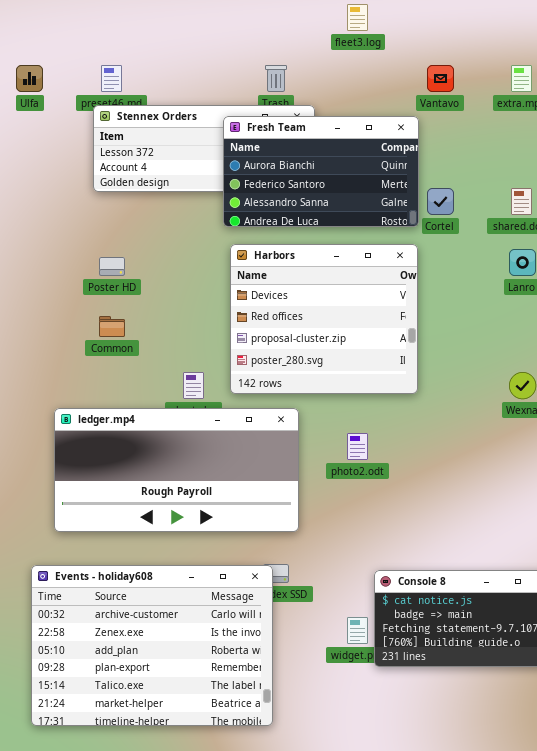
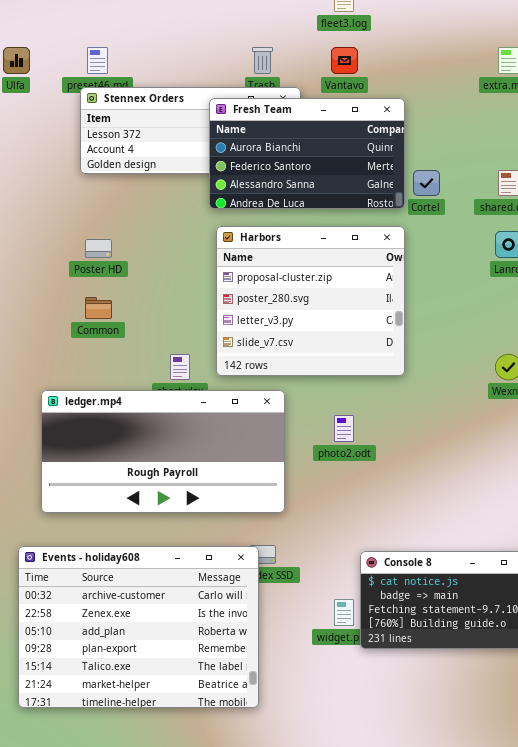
Vantavo: [427,65,454,92] -> [331,47,358,74], moved
Harbors: [230,244,418,394] -> [216,226,405,376], scrolled down 2 rows

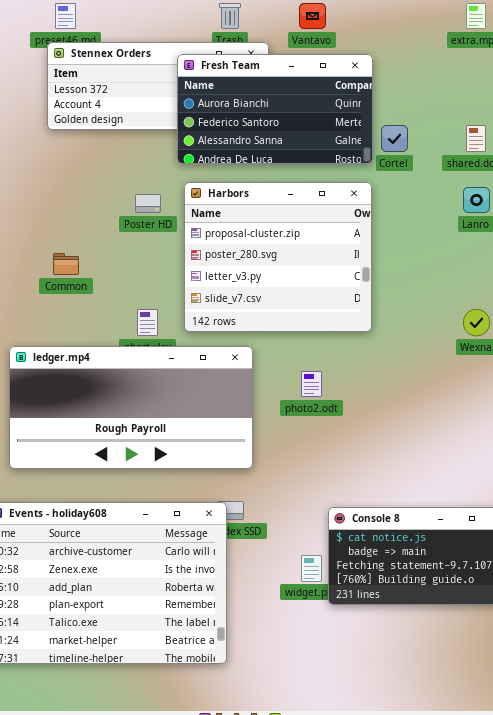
Poster HD: [85,239,112,258] -> [135,194,161,213], moved

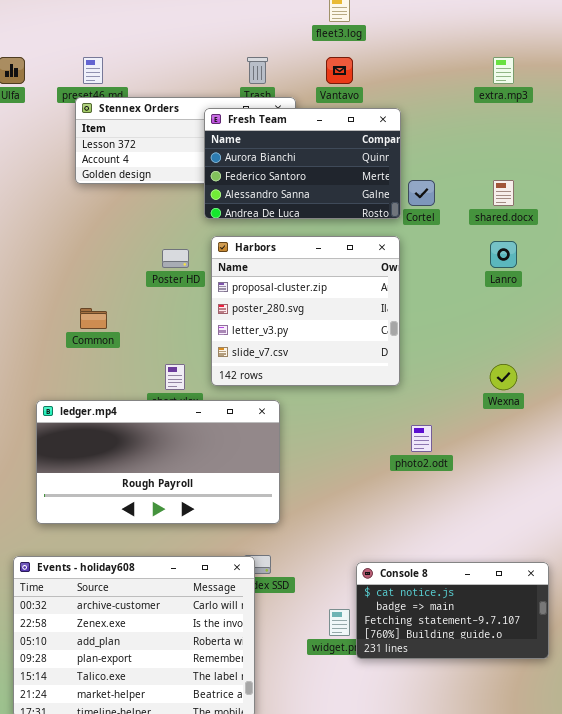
photo2.odt: [301,371,322,397] -> [411,425,432,452], moved

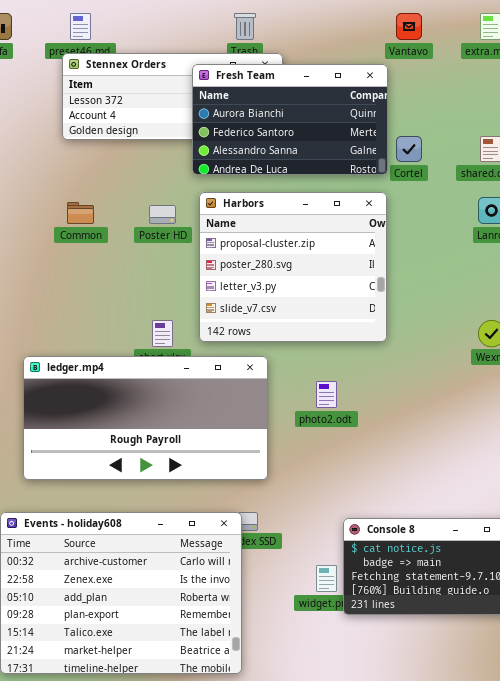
Vantavo: [326,57,353,84] -> [396,13,422,40], moved
Common: [80,308,107,329] -> [67,202,94,224], moved
photo2.odt: [411,425,432,452] -> [316,381,337,408], moved

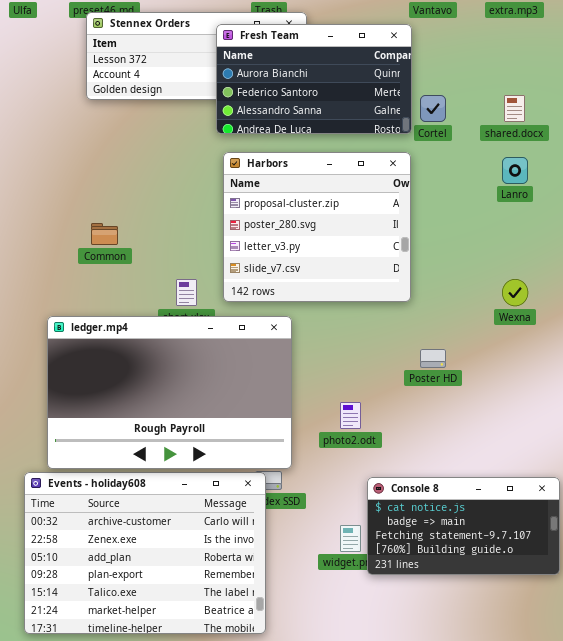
Common: [67,202,94,224] -> [91,223,118,245], moved
Poster HD: [149,205,176,224] -> [420,349,446,368], moved
ledger.mp4: [23,356,268,480] -> [47,316,292,469], resized
photo2.odt: [316,381,337,408] -> [340,402,361,429], moved

